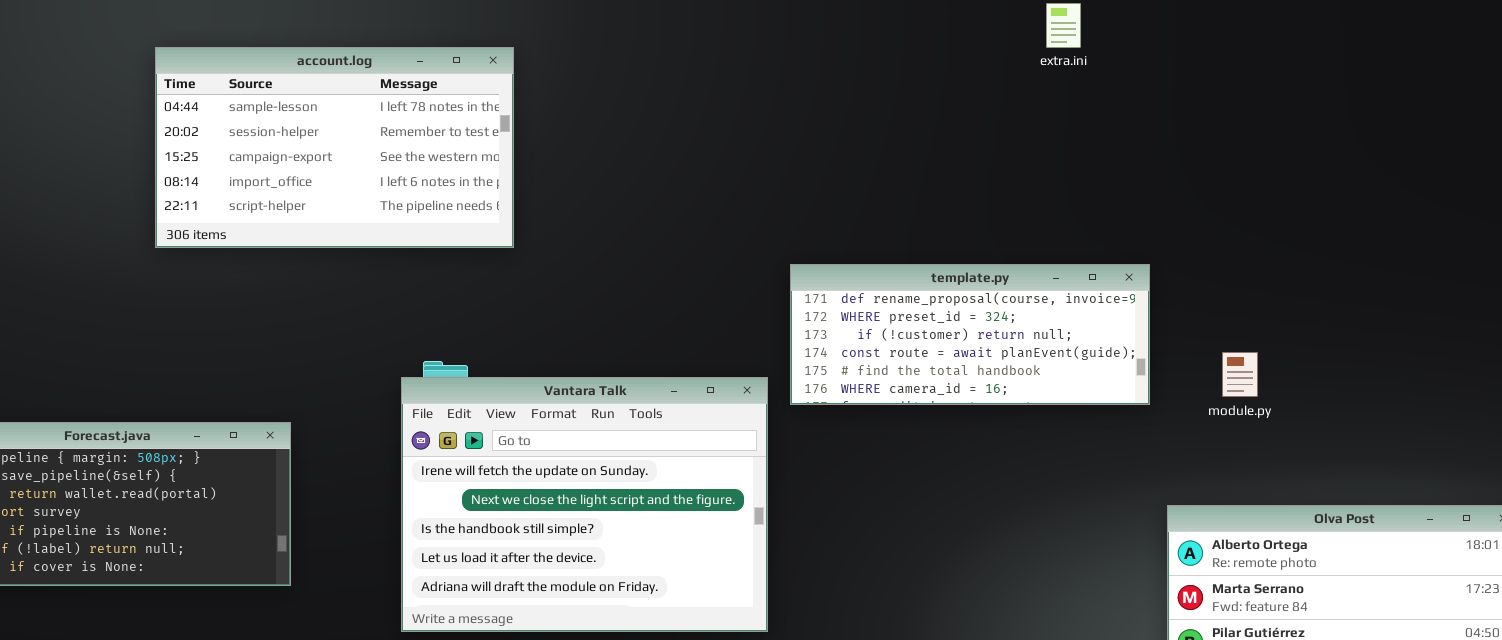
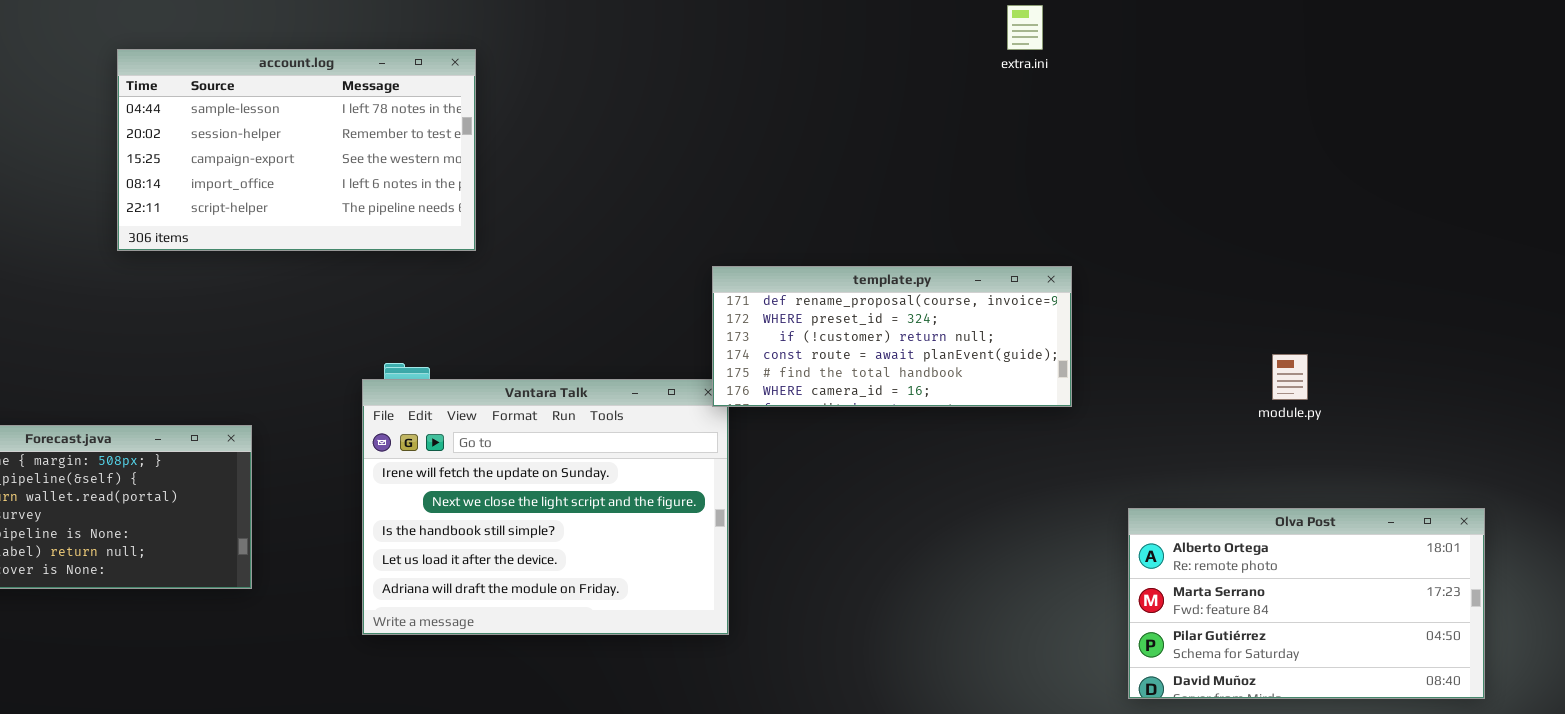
template.py: [790,264,1150,405] -> [712,266,1072,407], moved
module.py: [1222,352,1258,397] -> [1272,354,1308,400], moved

